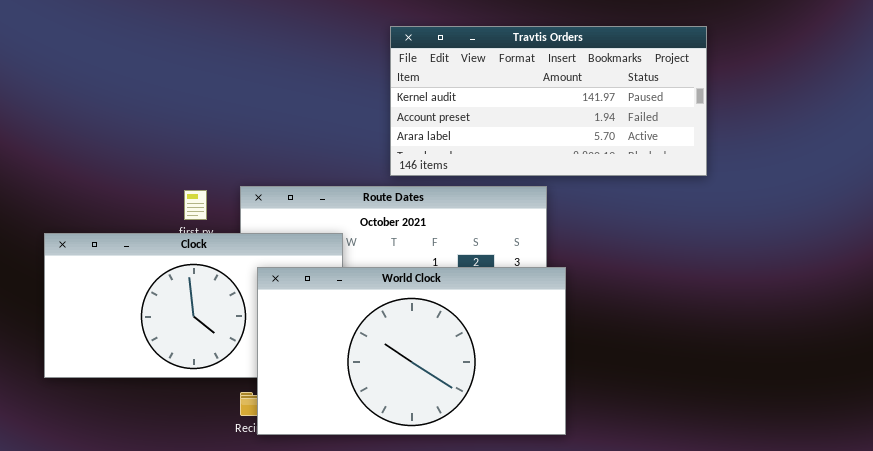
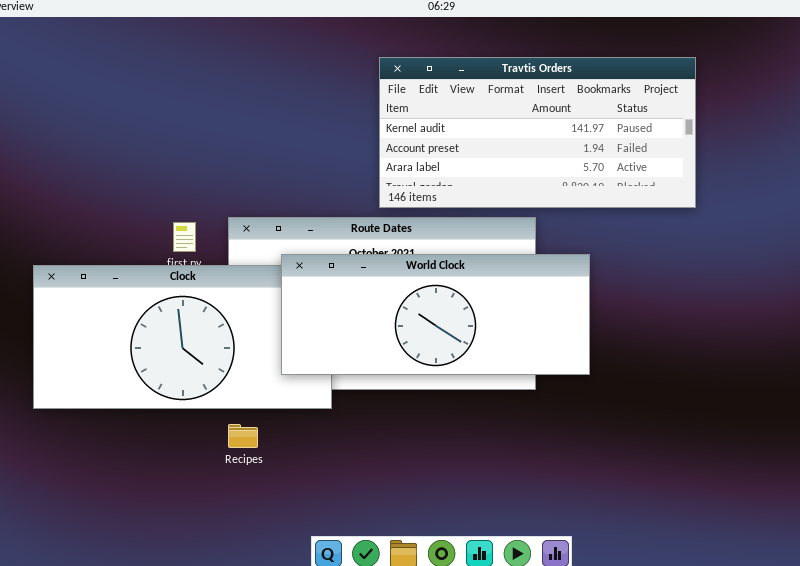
World Clock: [257,267,566,435] -> [281,254,590,375], moved, resized

